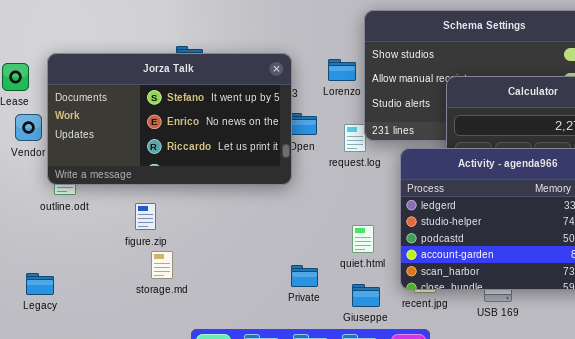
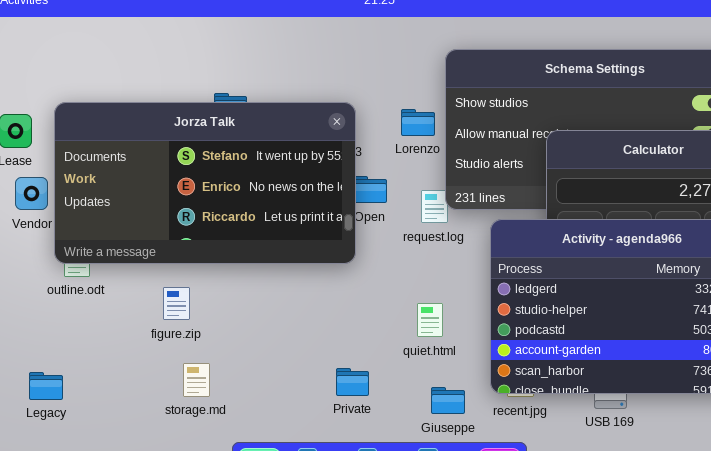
quiet.html: [352,225,374,253] -> [417,303,443,337], moved
storage.md: [151,251,173,279] -> [183,363,210,397], moved
Private: [291,265,318,287] -> [336,368,369,396], moved

